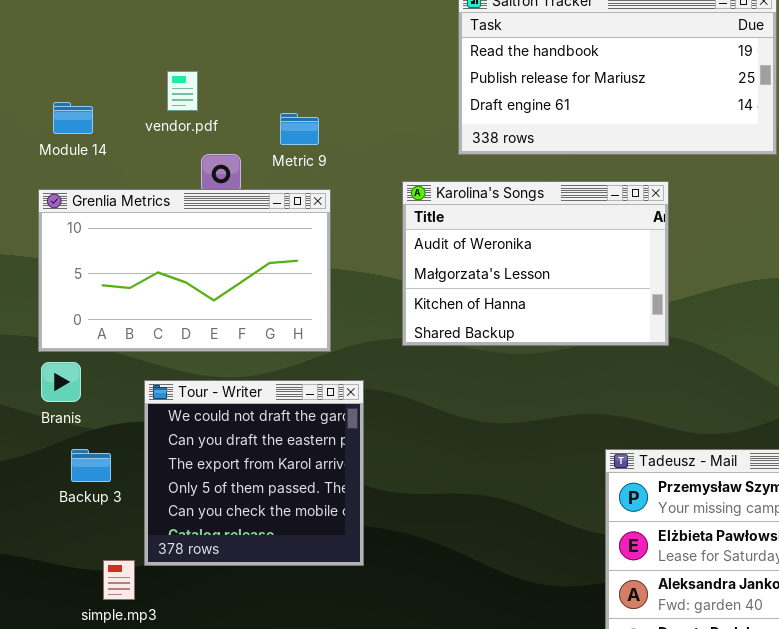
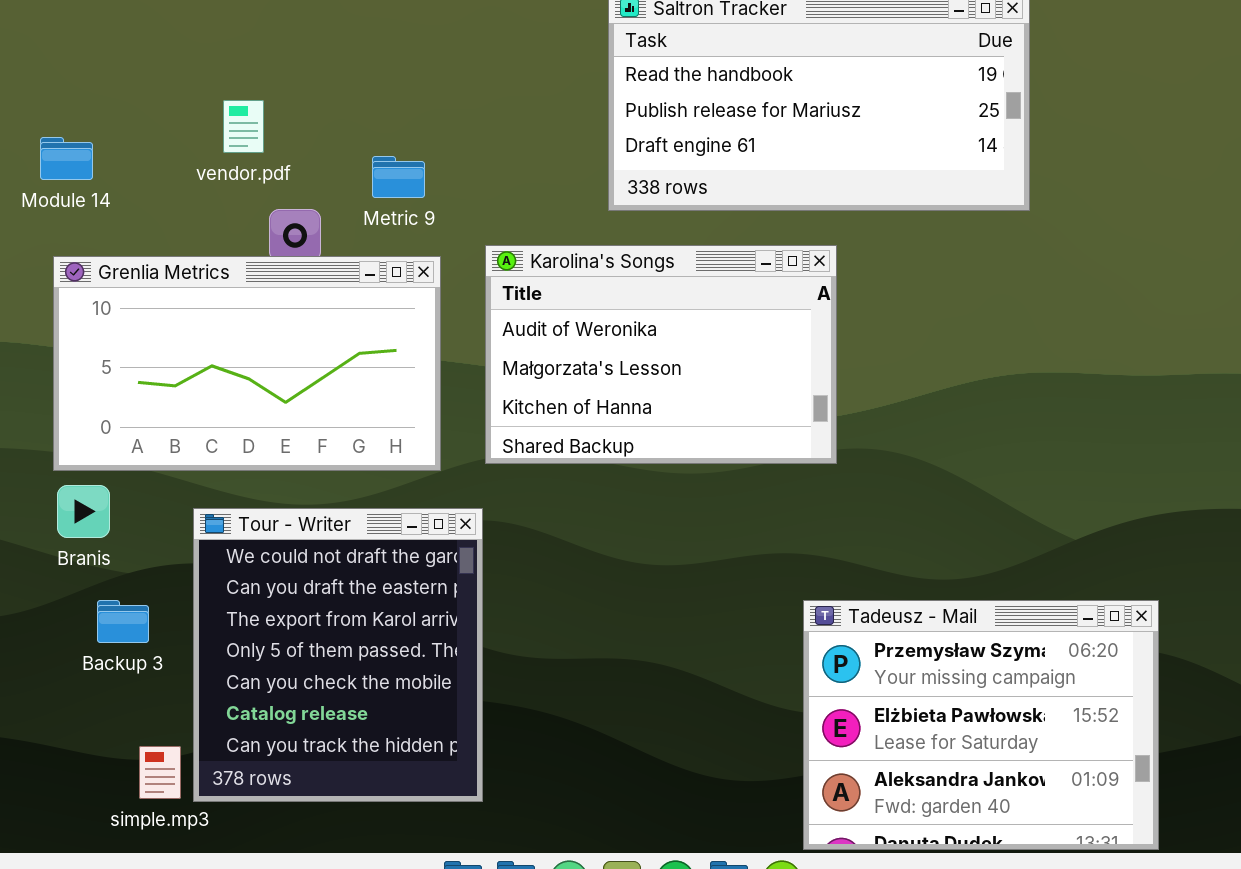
Module 14: [53,102,93,134] -> [40,137,93,180], moved
Karolina's Songs: [402,181,669,346] -> [485,245,837,464], moved
Tour - Writer: [144,380,364,566] -> [193,508,483,802], resized

